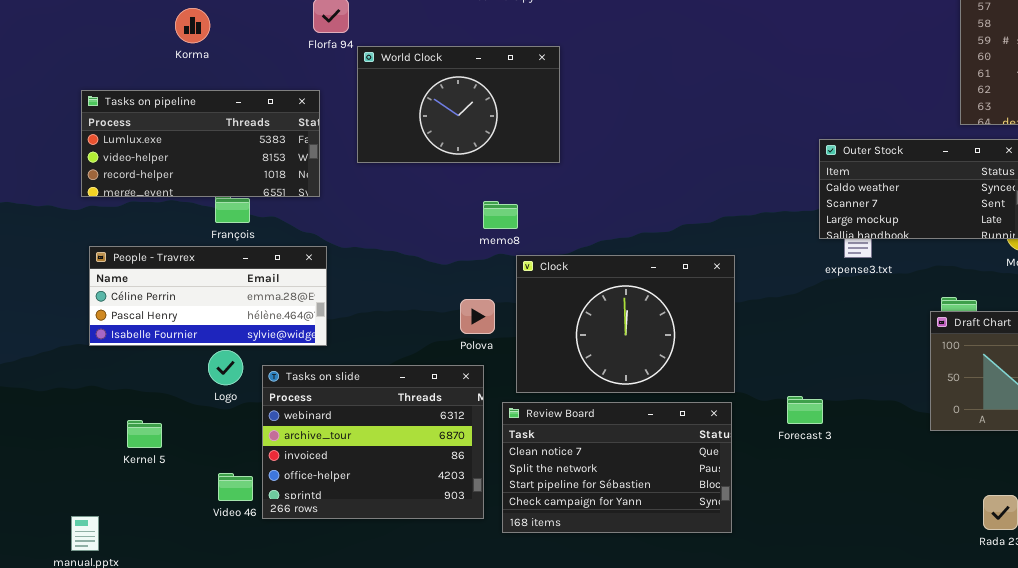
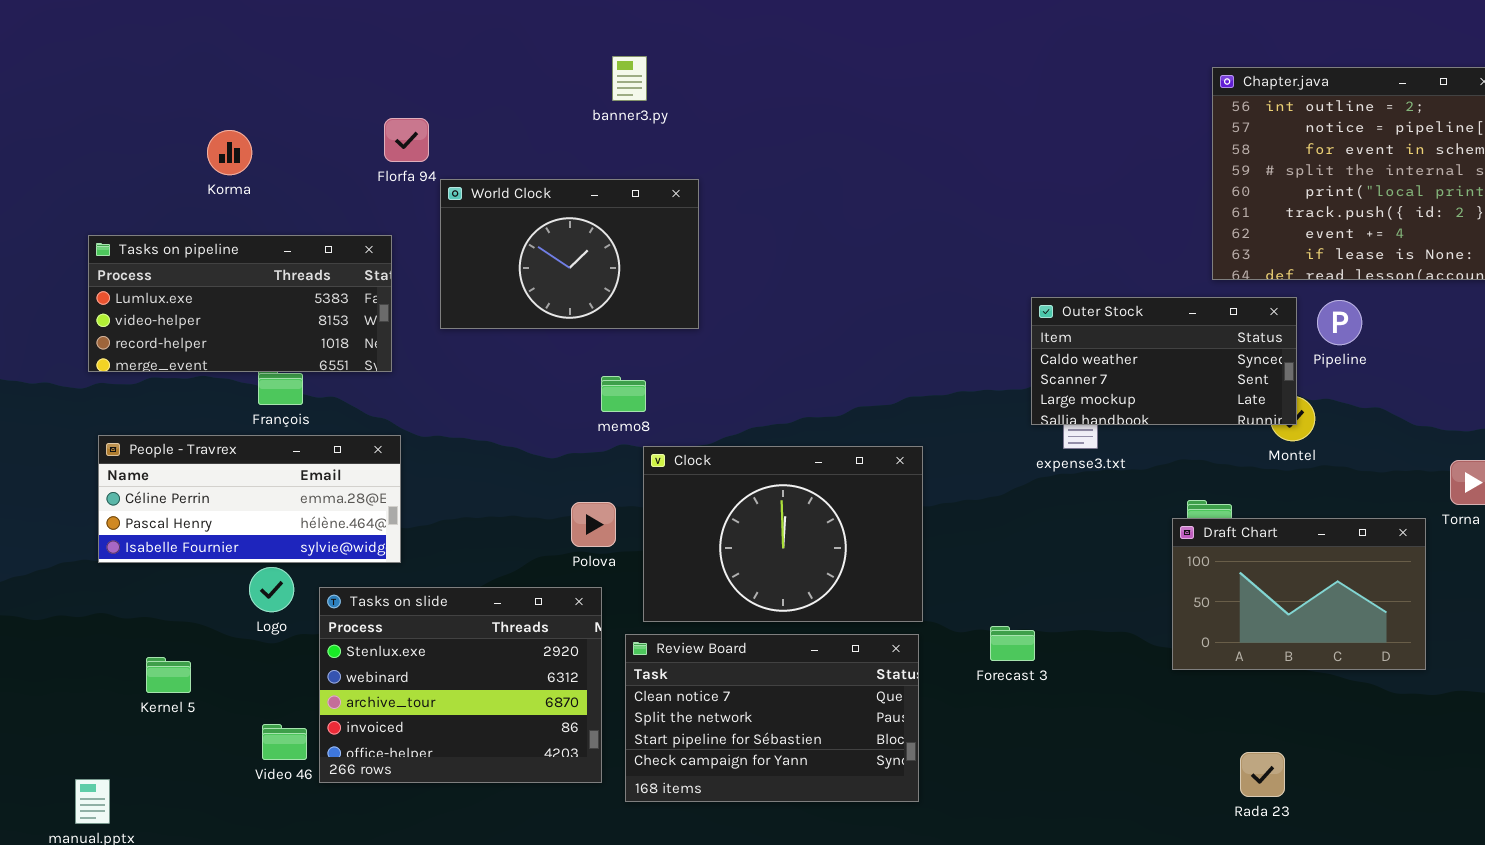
Tasks on slide: [262,365,484,519] -> [319,587,602,783], scrolled up 1 row

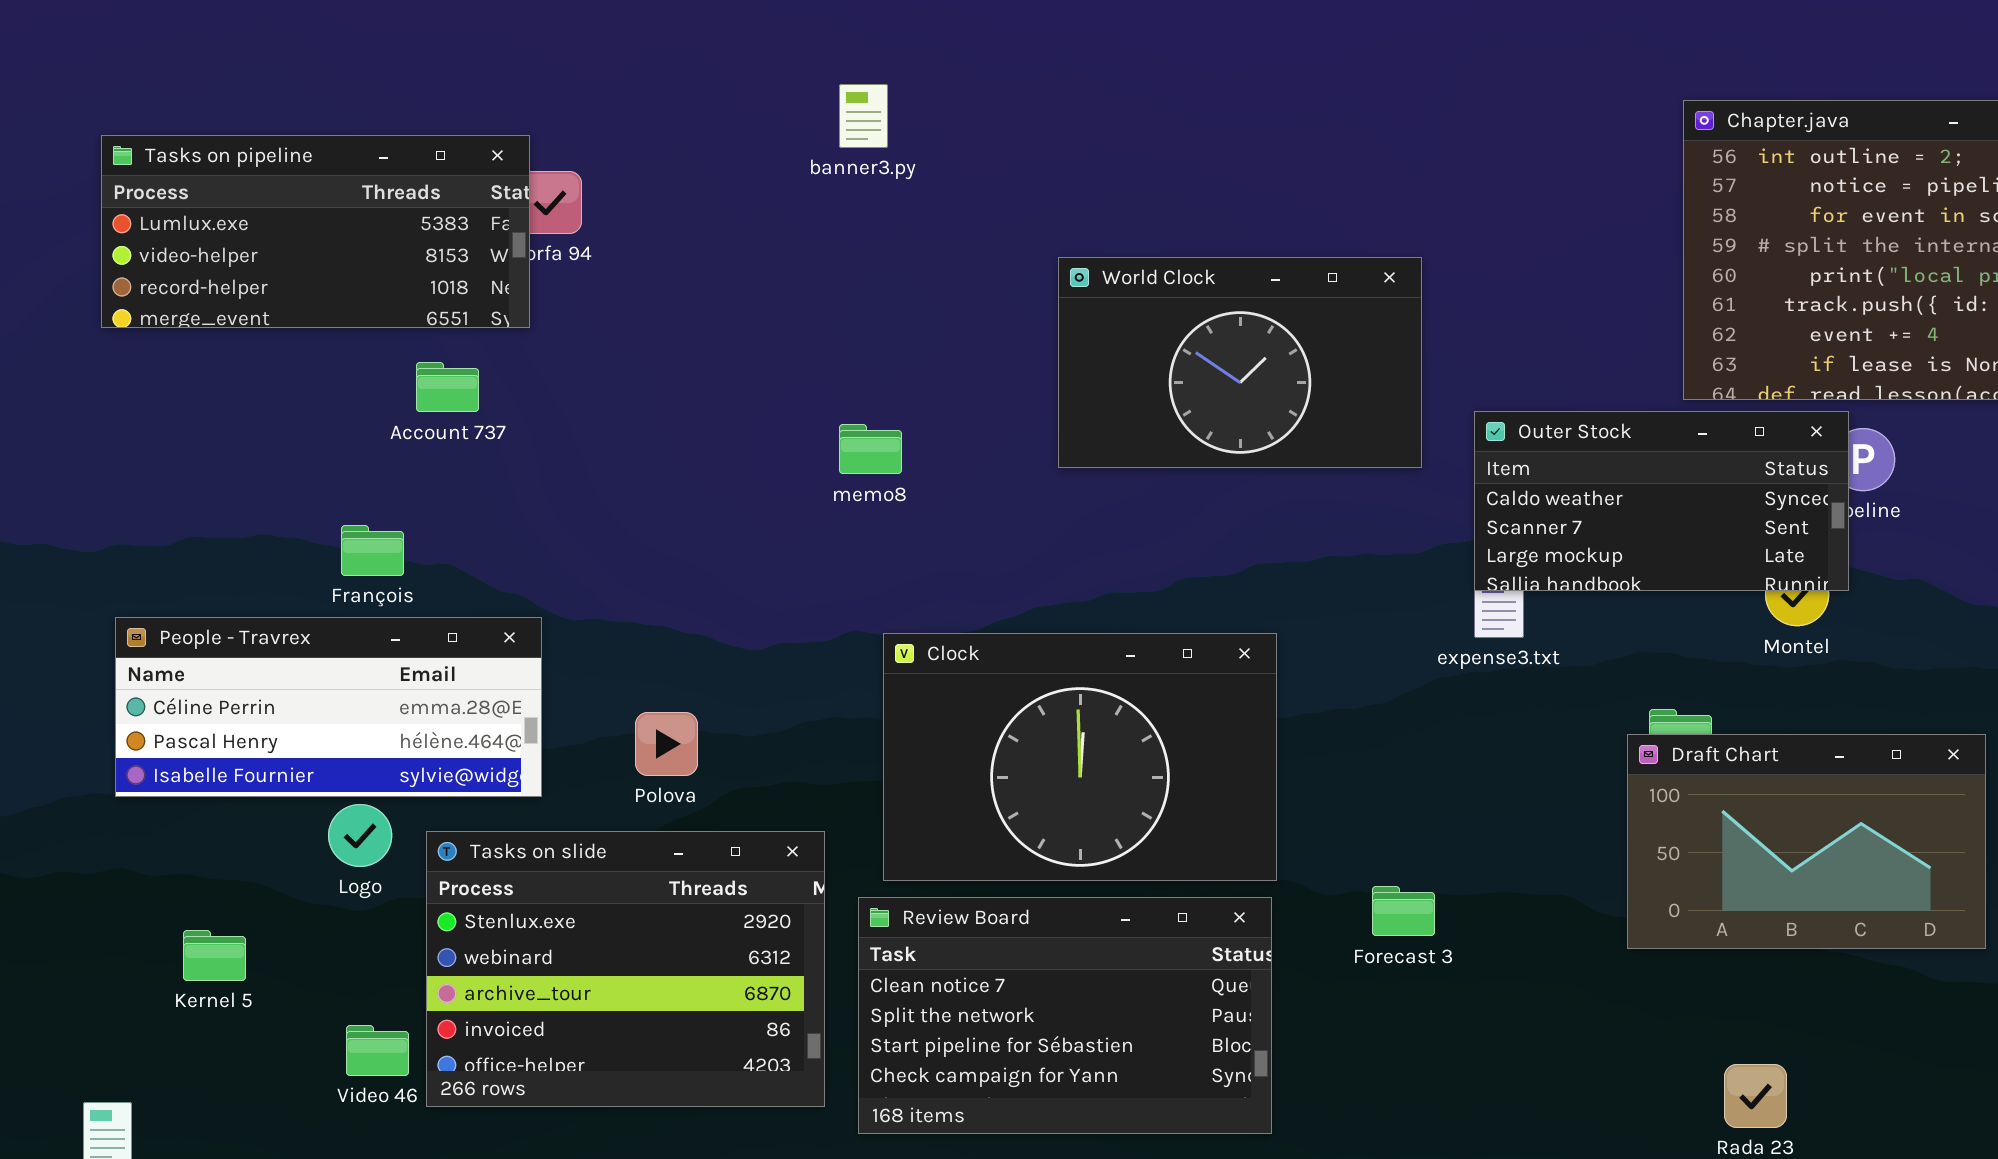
World Clock: [440,179,699,329] -> [1058,257,1422,468], moved
Tasks on pipeline: [88,235,392,372] -> [101,135,530,328], moved
Outer Stock: [1031,297,1297,425] -> [1474,411,1849,591], moved
memo8: [601,376,646,412] -> [839,424,902,474], moved
Polova: [571,502,616,547] -> [635,712,698,776], moved

